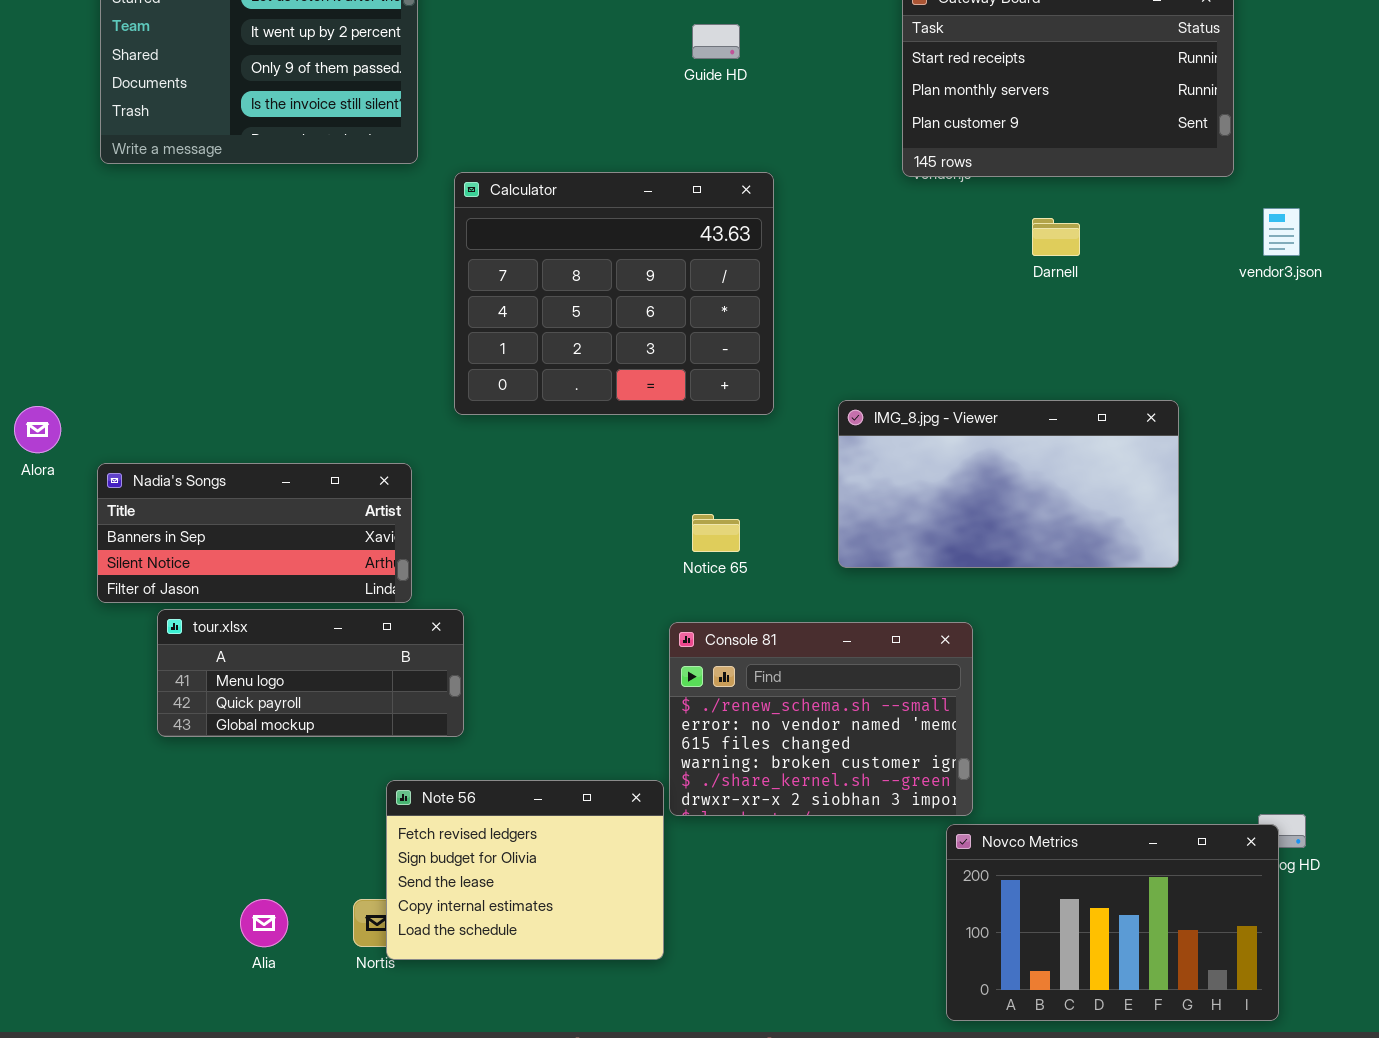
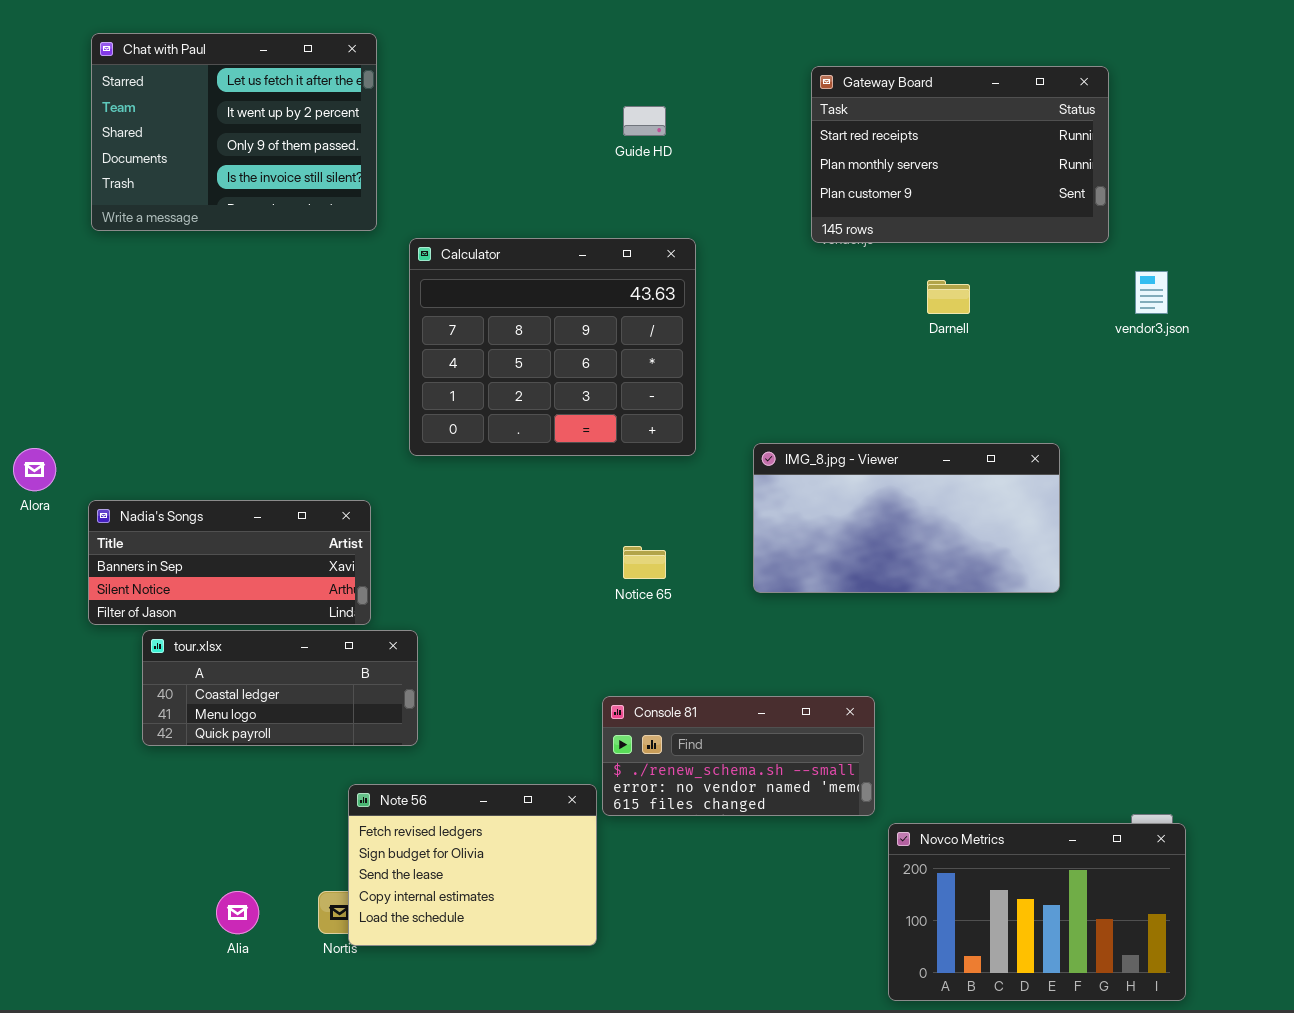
tour.xlsx: [157,609,464,737] -> [142,630,418,746], scrolled up 1 row
Console 81: [669,622,973,816] -> [602,696,875,816], resized
Novco Metrics: [946,824,1279,1021] -> [888,823,1186,1001], moved

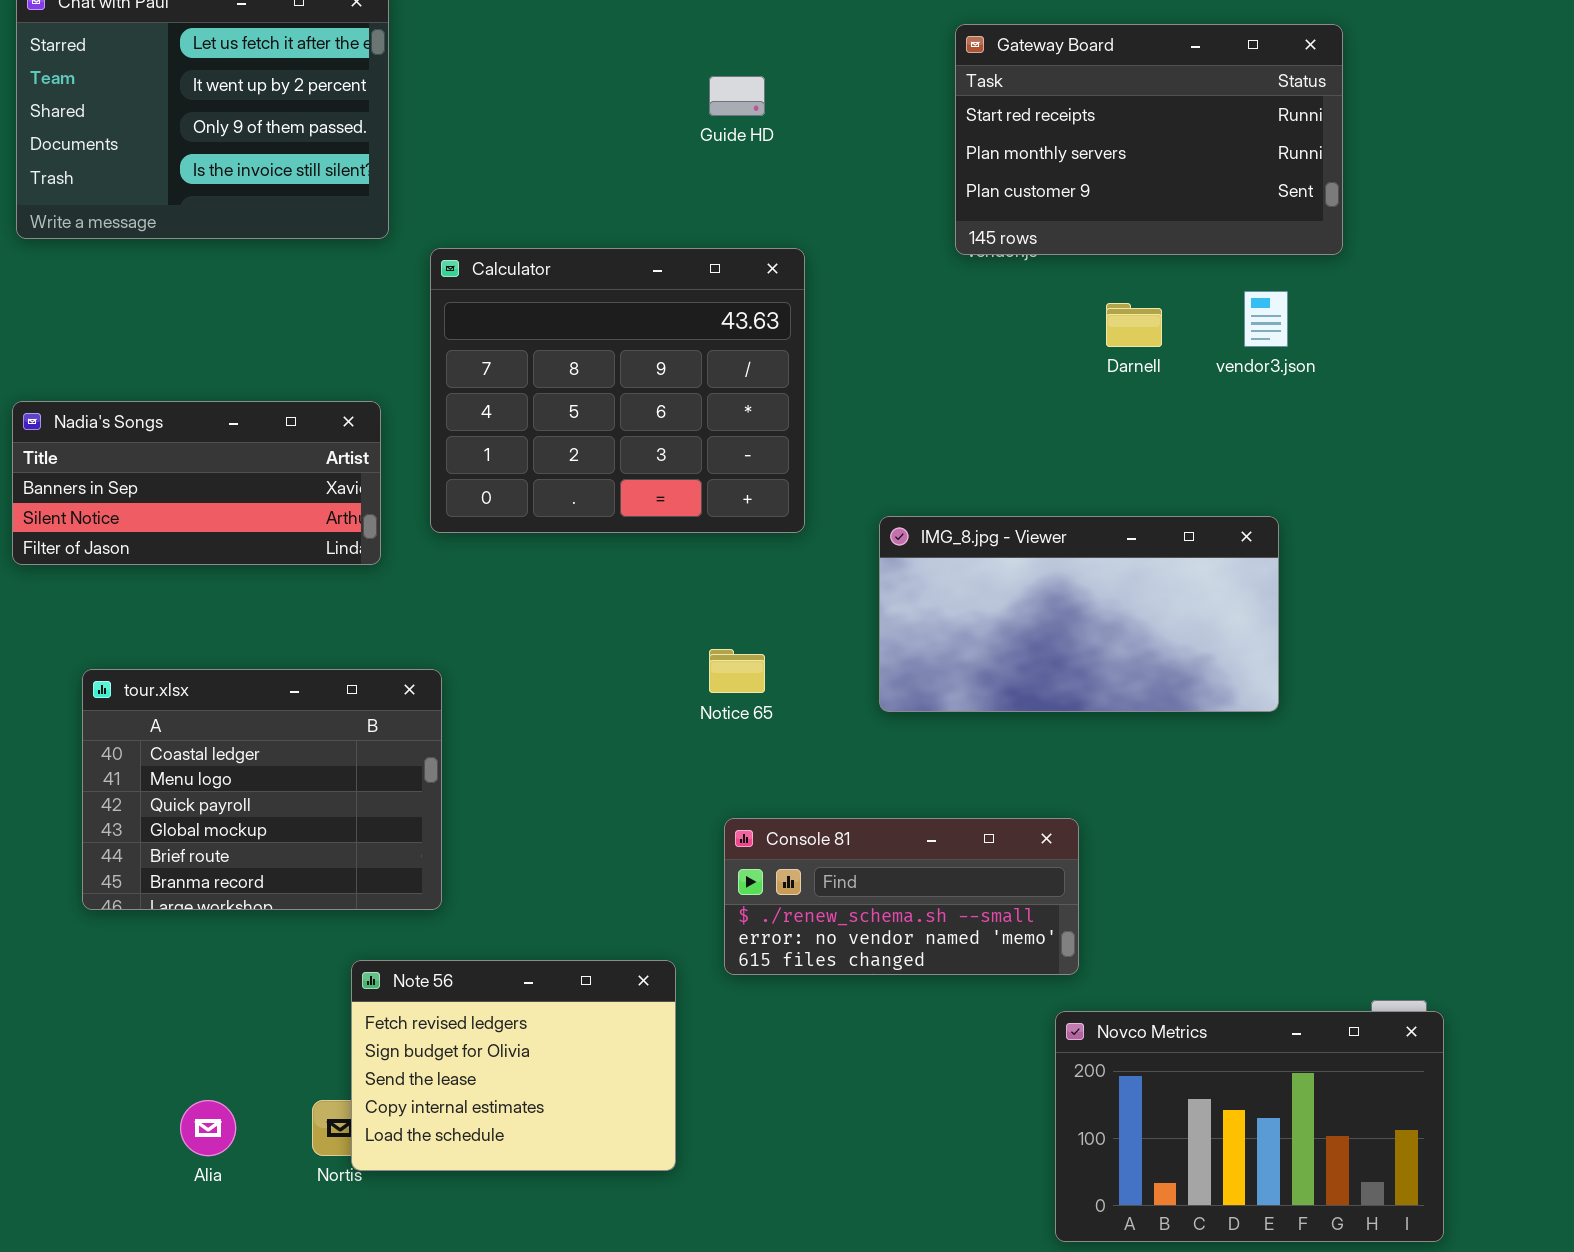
vendor3.json: [1135,271,1168,314] -> [1244,291,1288,347], moved
Nadia's Songs: [88,500,371,625] -> [12,401,381,565], moved
tour.xlsx: [142,630,418,746] -> [82,669,442,910], resized
Console 81: [602,696,875,816] -> [724,818,1079,975], moved

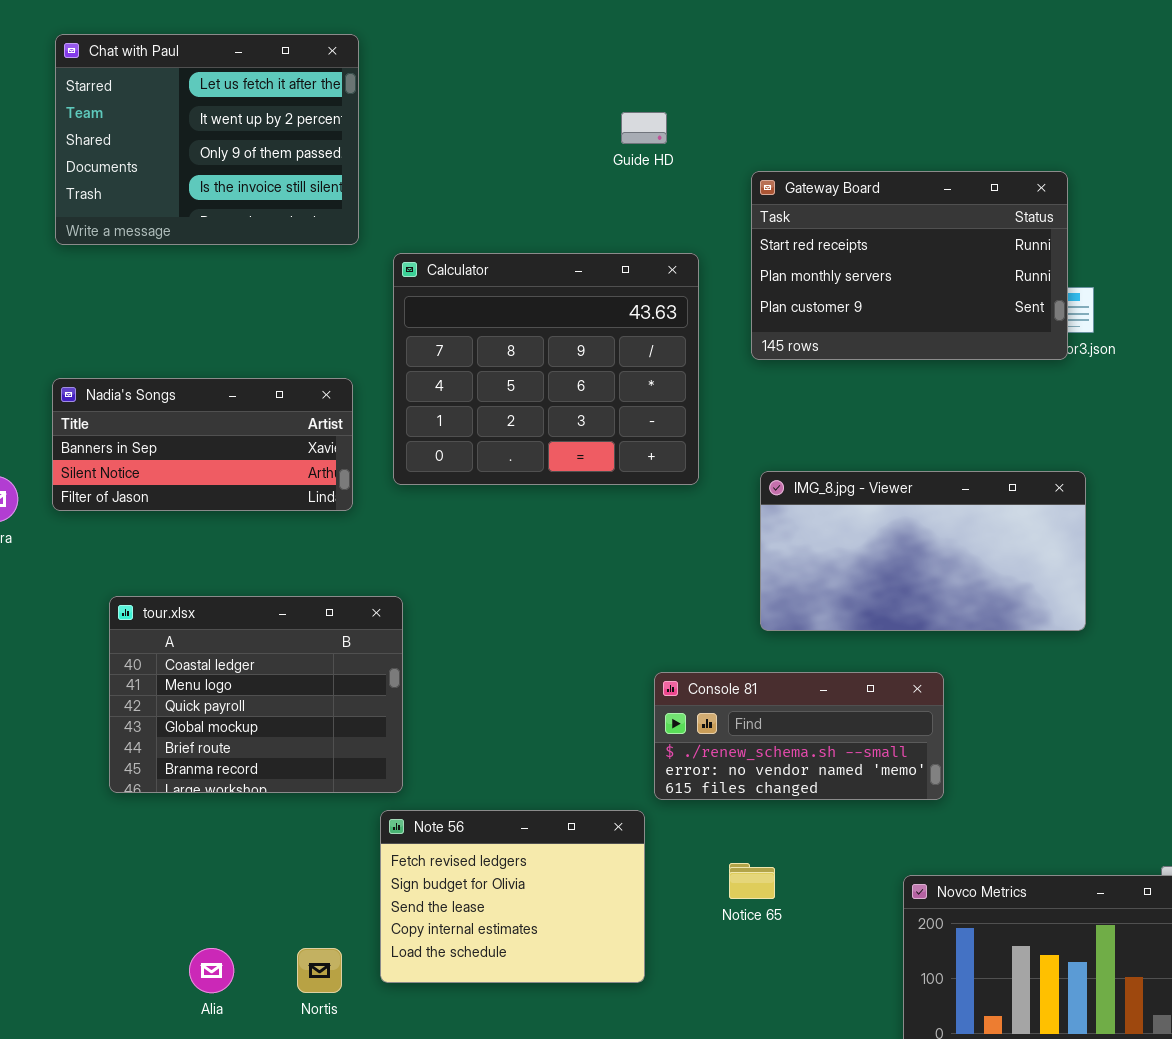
Gateway Board: [955,24,1343,255] -> [751,171,1068,360], moved
Notice 65: [709,649,765,693] -> [729,863,775,899], moved
Console 81: [724,818,1079,975] -> [654,672,944,800], moved
Note 56: [351,960,676,1171] -> [380,810,645,983], moved

